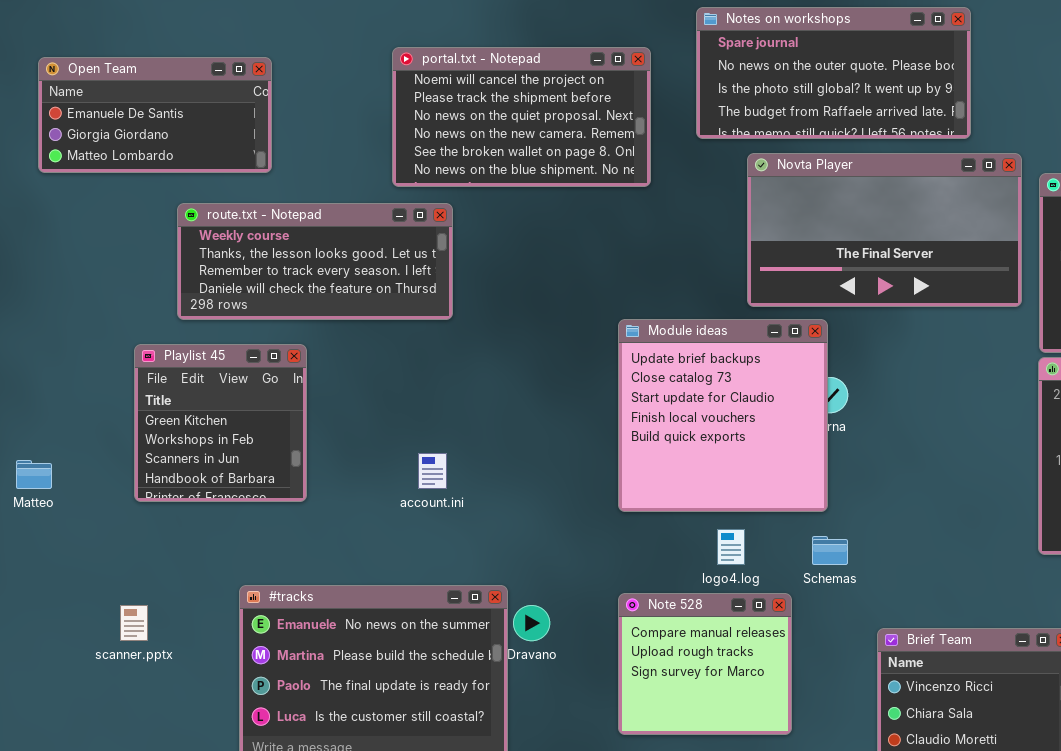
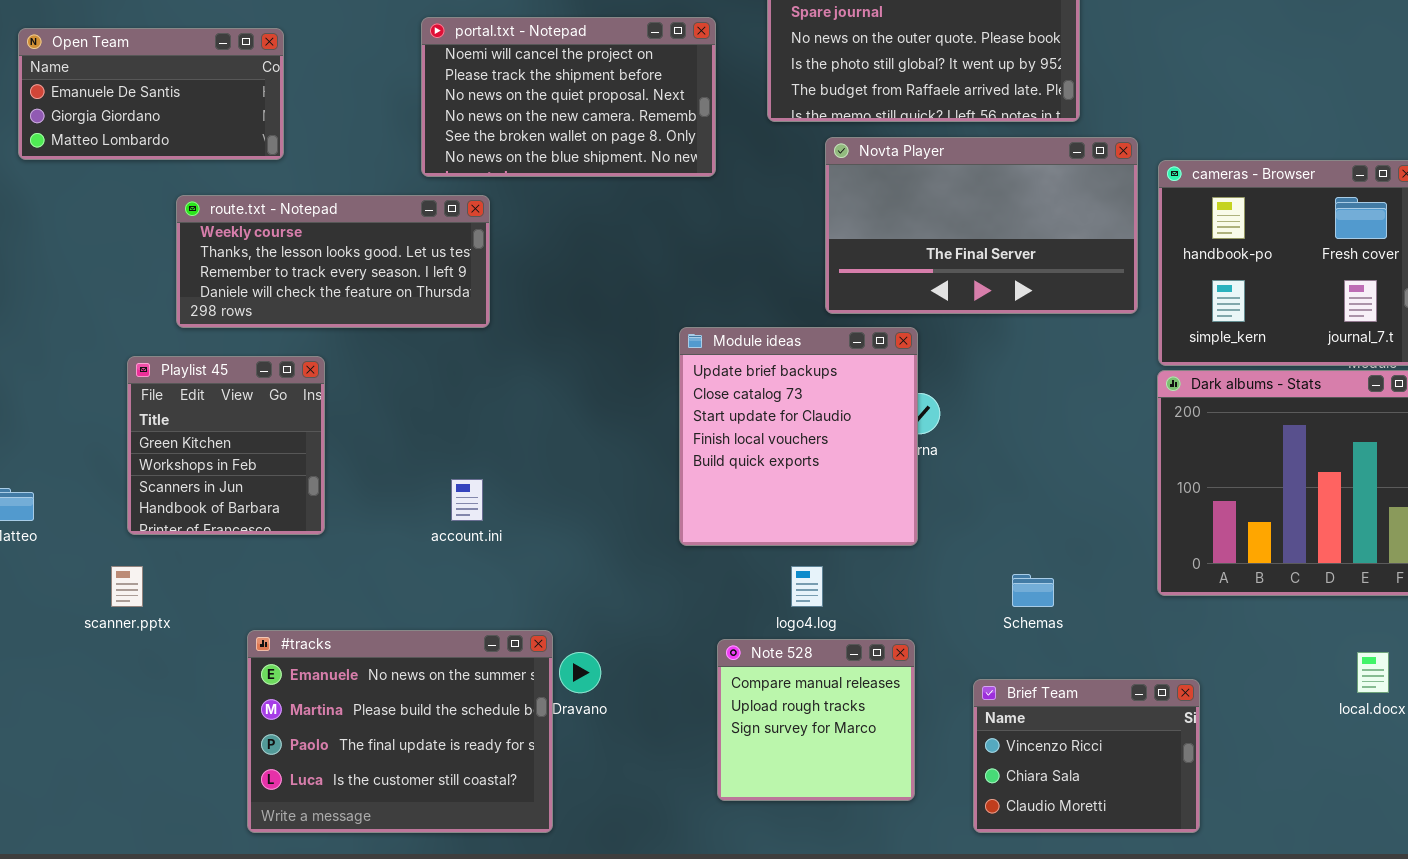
Schemas: [812,536,848,565] -> [1012,574,1054,607], moved
Note 528: [618,593,792,735] -> [717,639,915,801], moved
scanner.pptx: [120,605,148,641] -> [111,566,143,607], moved

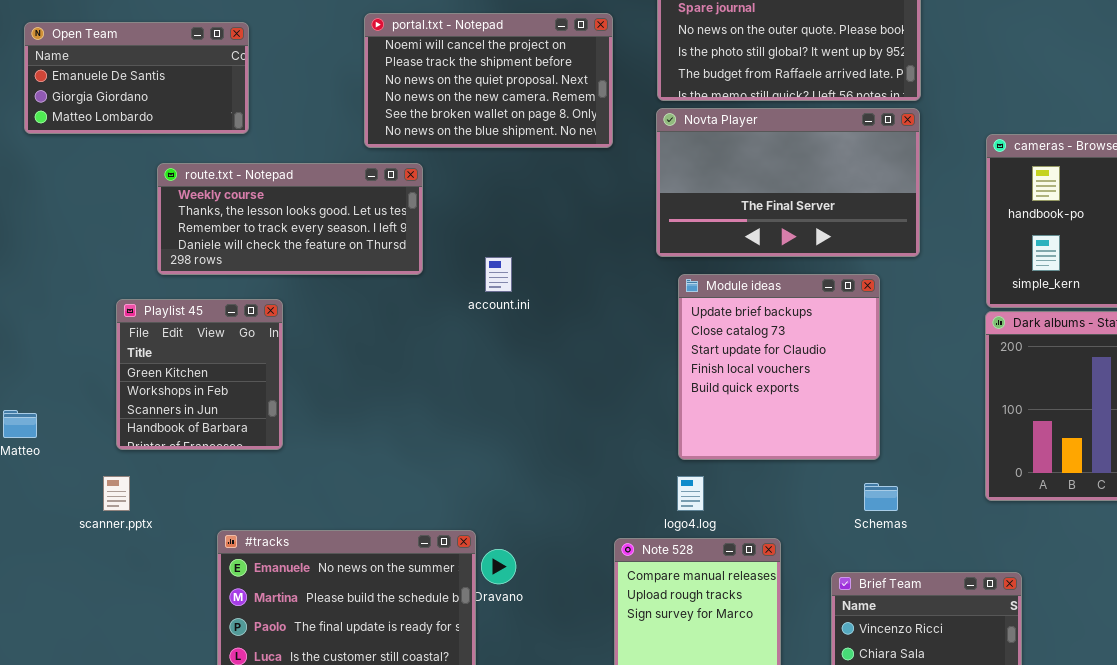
Novta Player: [825,137,1138,314] -> [656,108,920,257], moved
Module ideas: [679,327,918,546] -> [678,274,880,460], moved
account.ini: [451,479,483,521] -> [485,257,512,292], moved

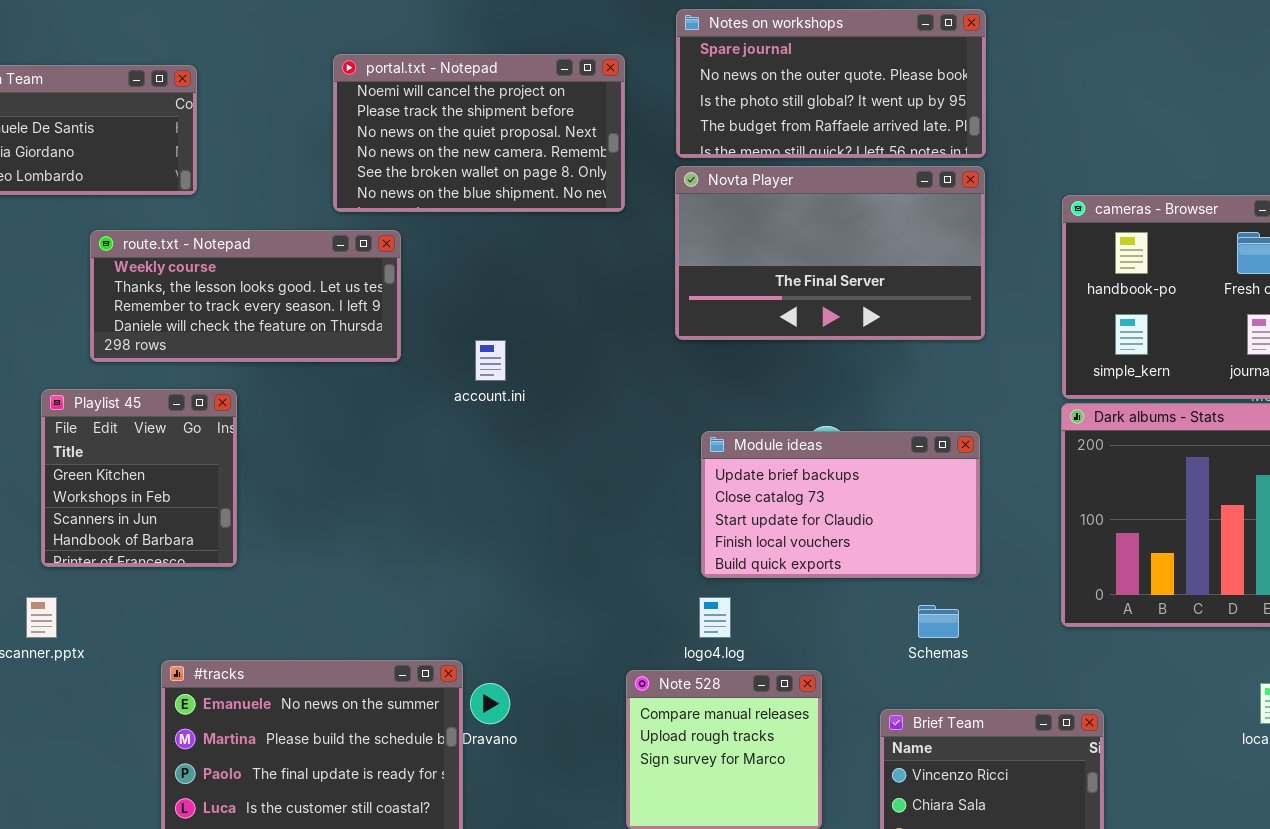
Module ideas: [678,274,880,460] -> [701,431,980,578], resized

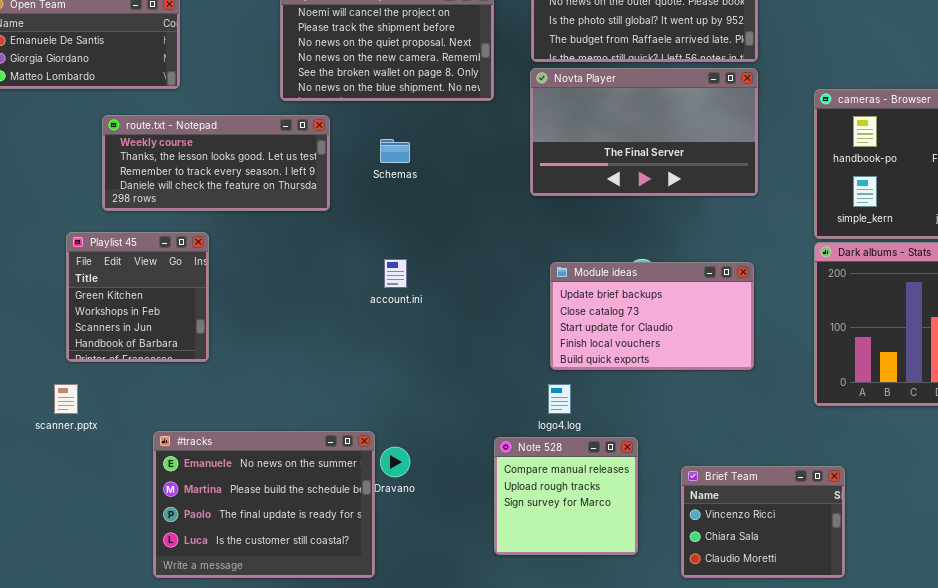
account.ini: [475,340,506,381] -> [384,259,407,288], moved
Schemas: [918,605,959,638] -> [380,139,410,163], moved

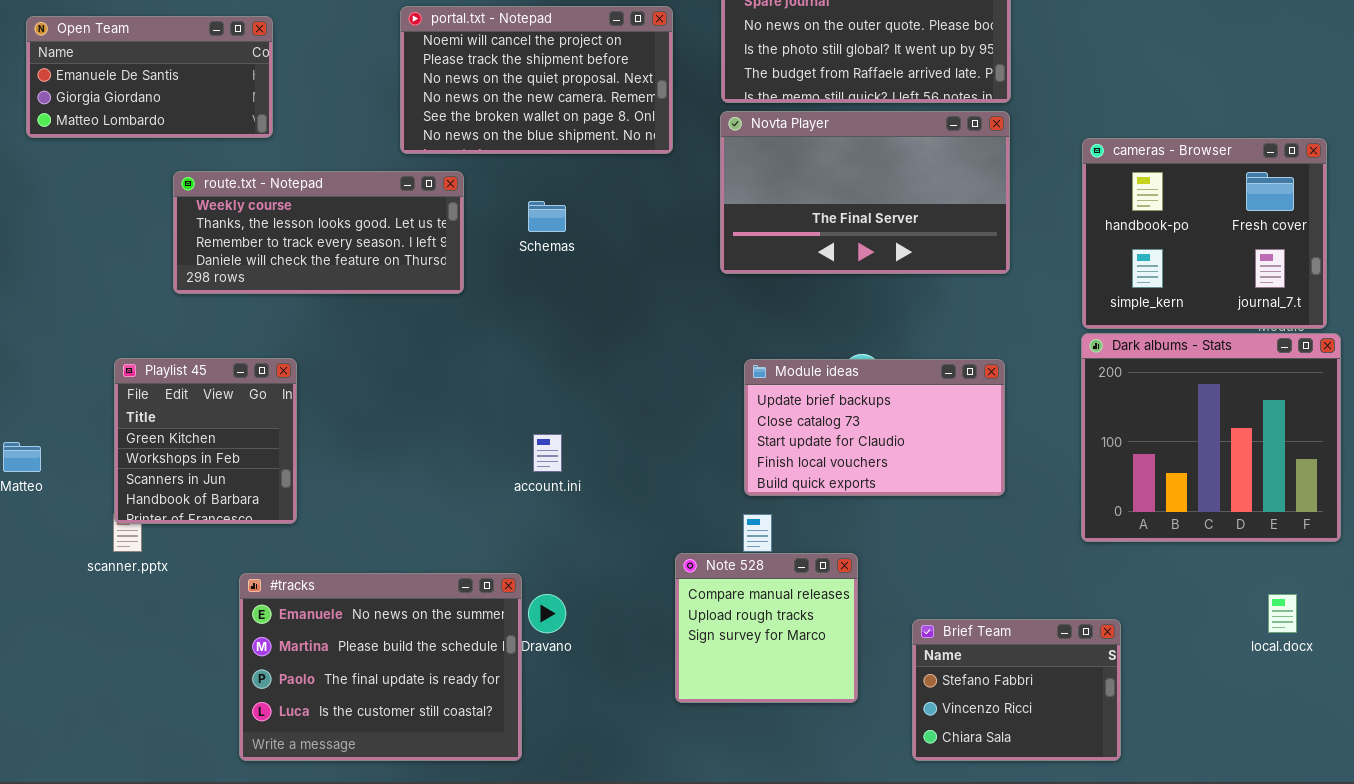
Playlist 45: [66,232,209,362] -> [114,358,297,524], moved
account.ini: [384,259,407,288] -> [533,434,562,472], moved
Note 528: [494,437,638,555] -> [675,553,858,703], moved
Brief Team: [681,466,845,578] -> [912,619,1121,761], scrolled up 1 row

